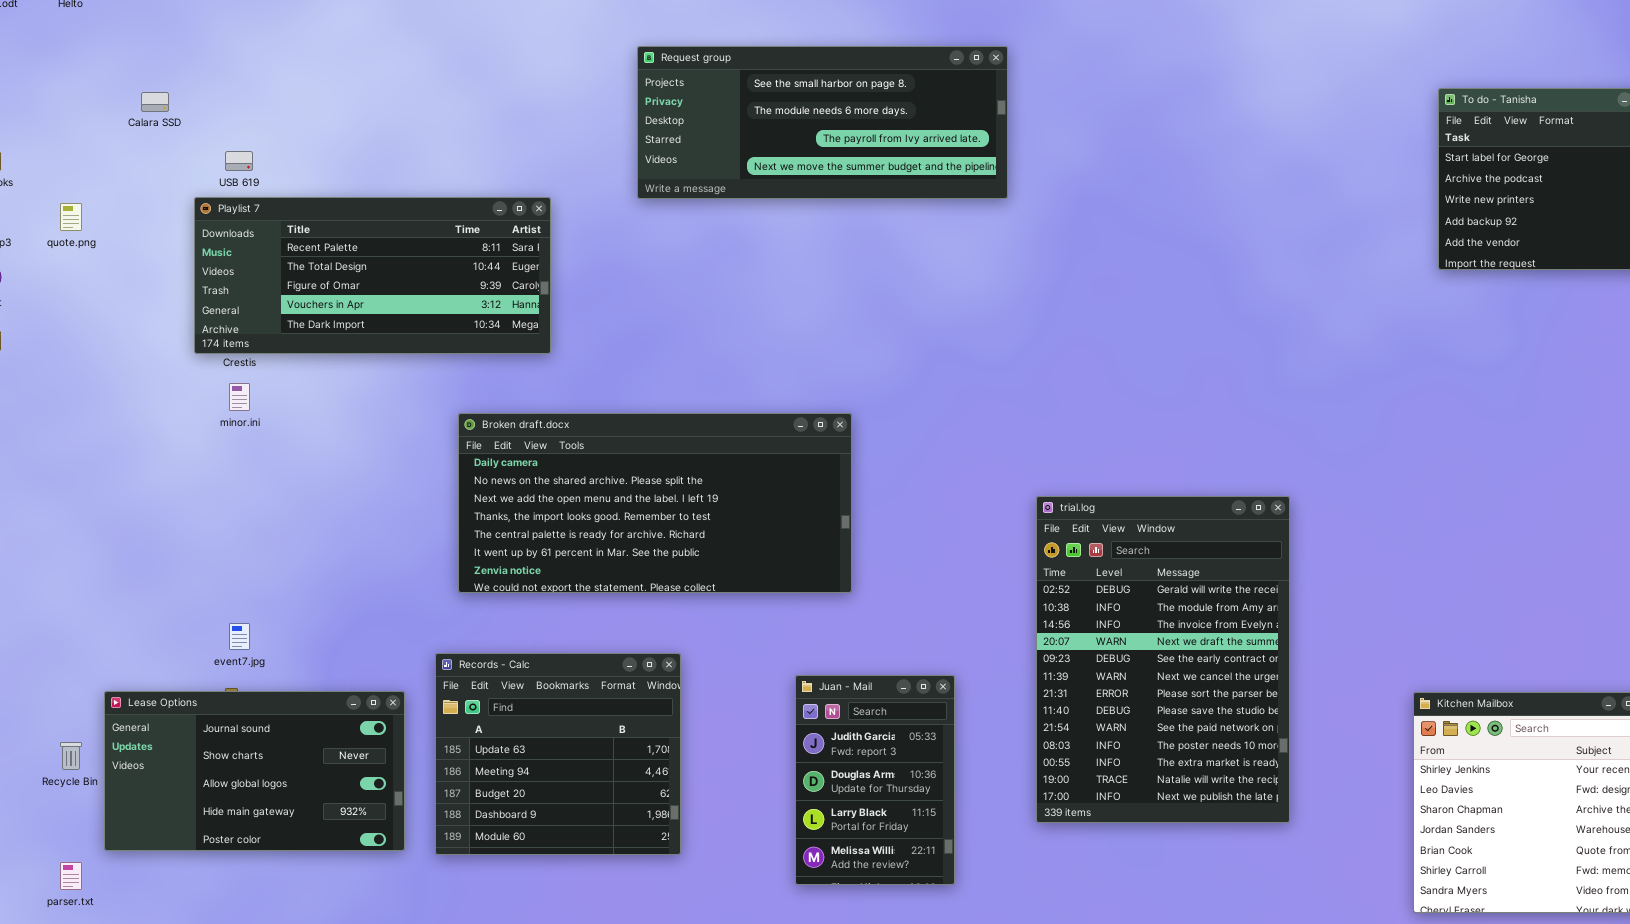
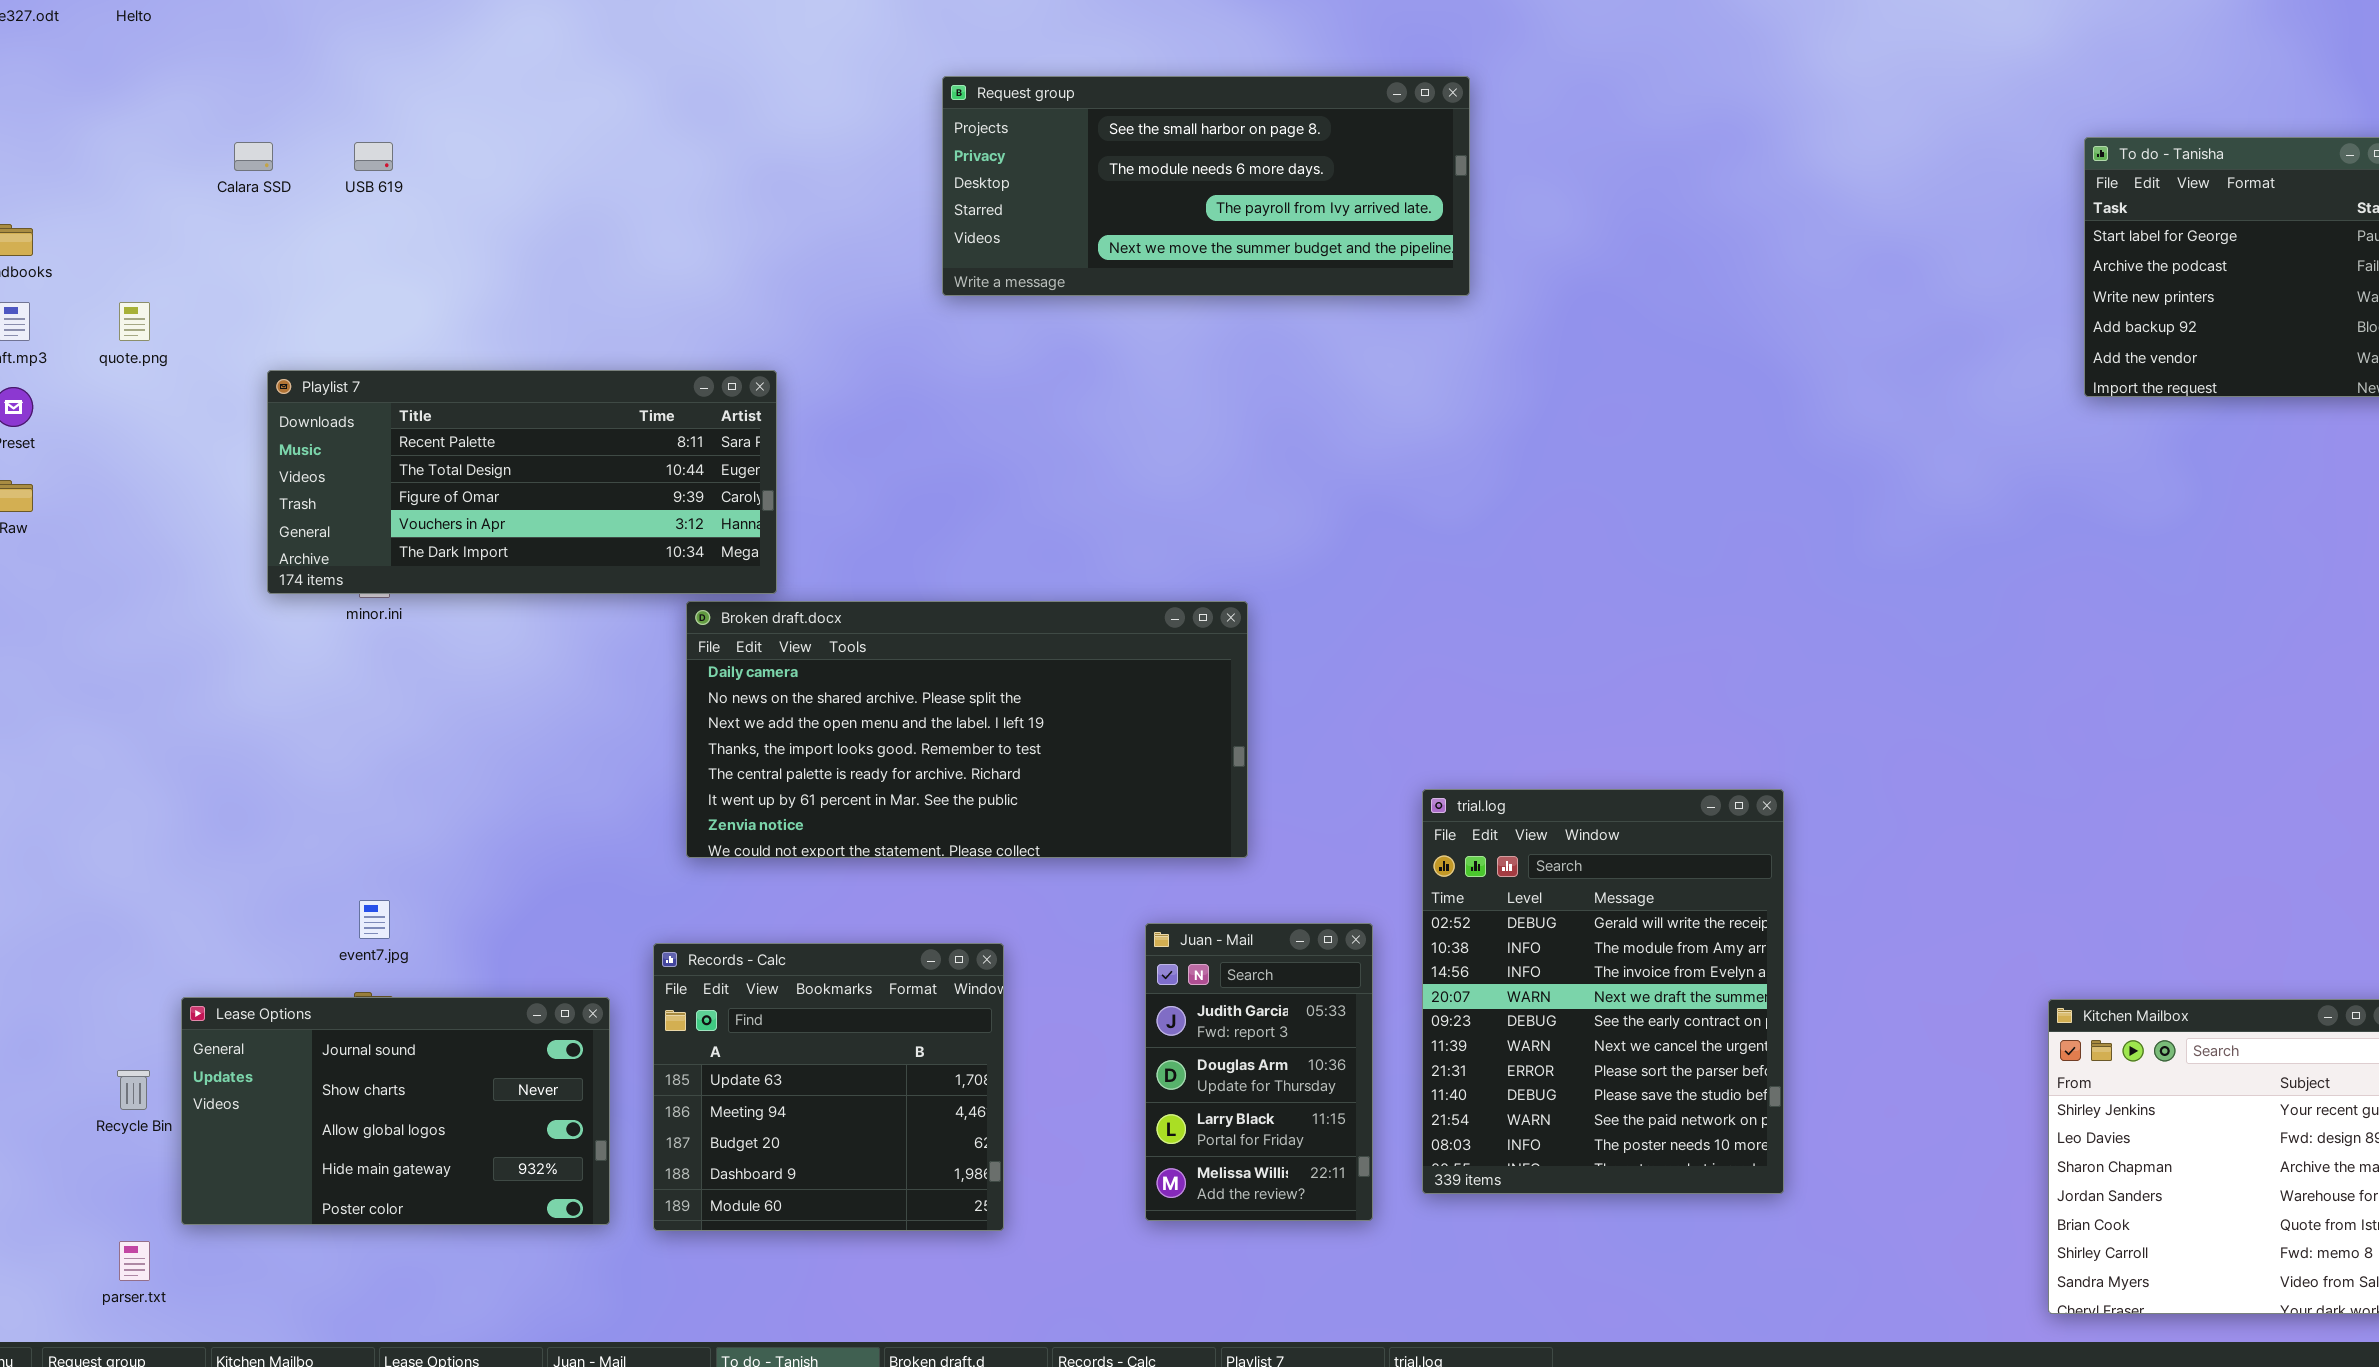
USB 619: [225,151,253,171] -> [354,142,393,171], moved
Playlist 7: [194,197,551,354] -> [267,370,777,594], moved
trial.log: [1036,496,1290,823] -> [1422,789,1784,1194], moved, resized
Juan - Mail: [795,675,955,885] -> [1145,923,1373,1221], moved

